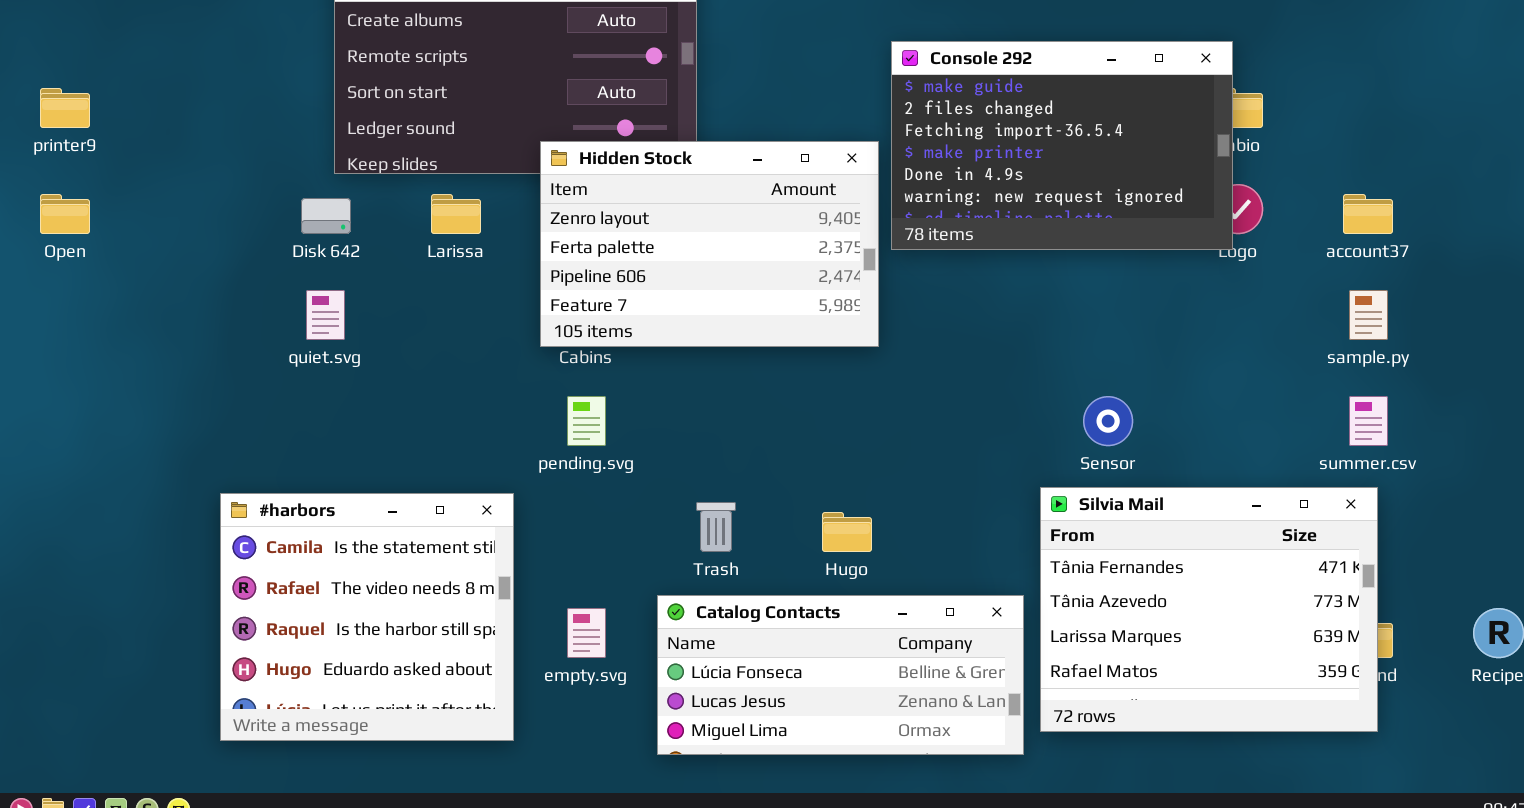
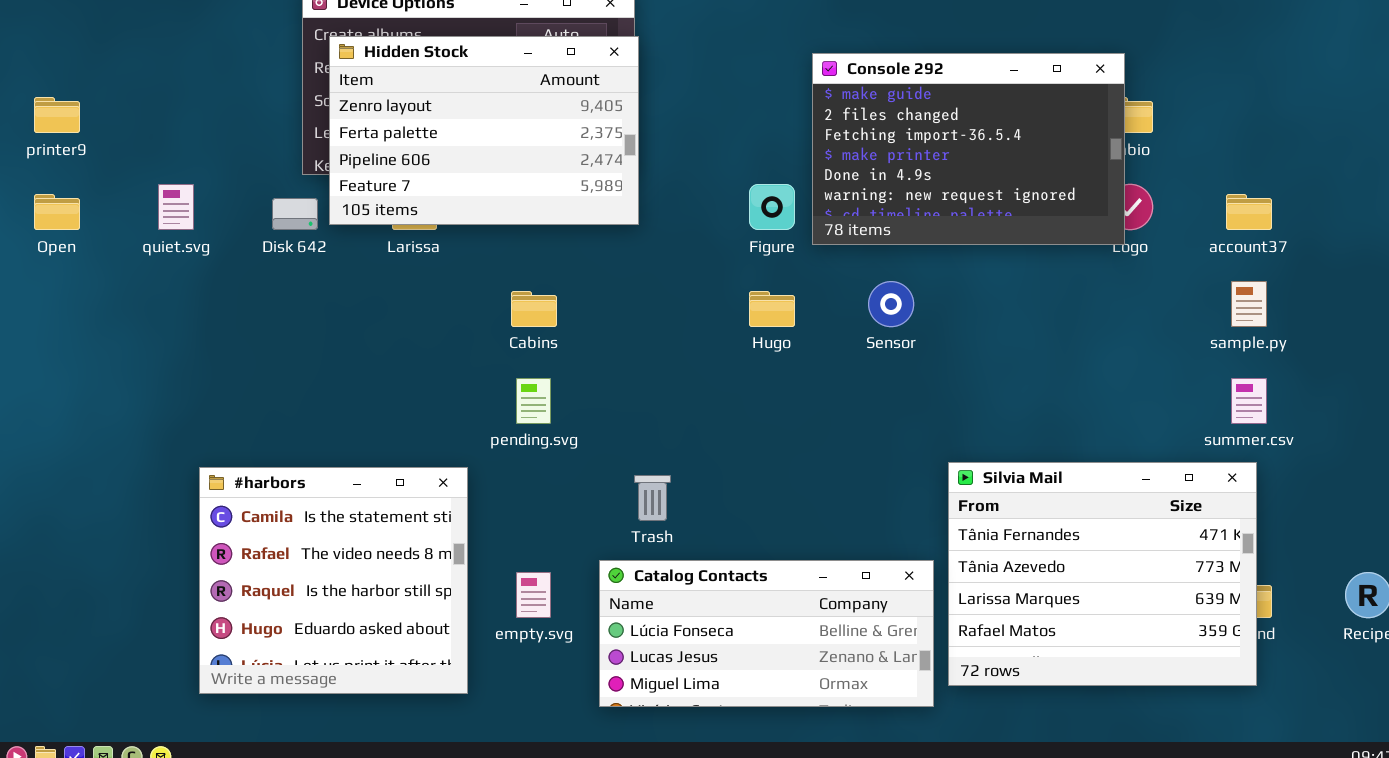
Hidden Stock: [540,141,879,347] -> [329,36,639,225], moved
quiet.svg: [306,290,345,340] -> [158,184,194,230], moved
Sensor: [1083,396,1133,446] -> [868,281,914,327], moved
Hugo: [822,512,872,552] -> [749,291,795,327], moved

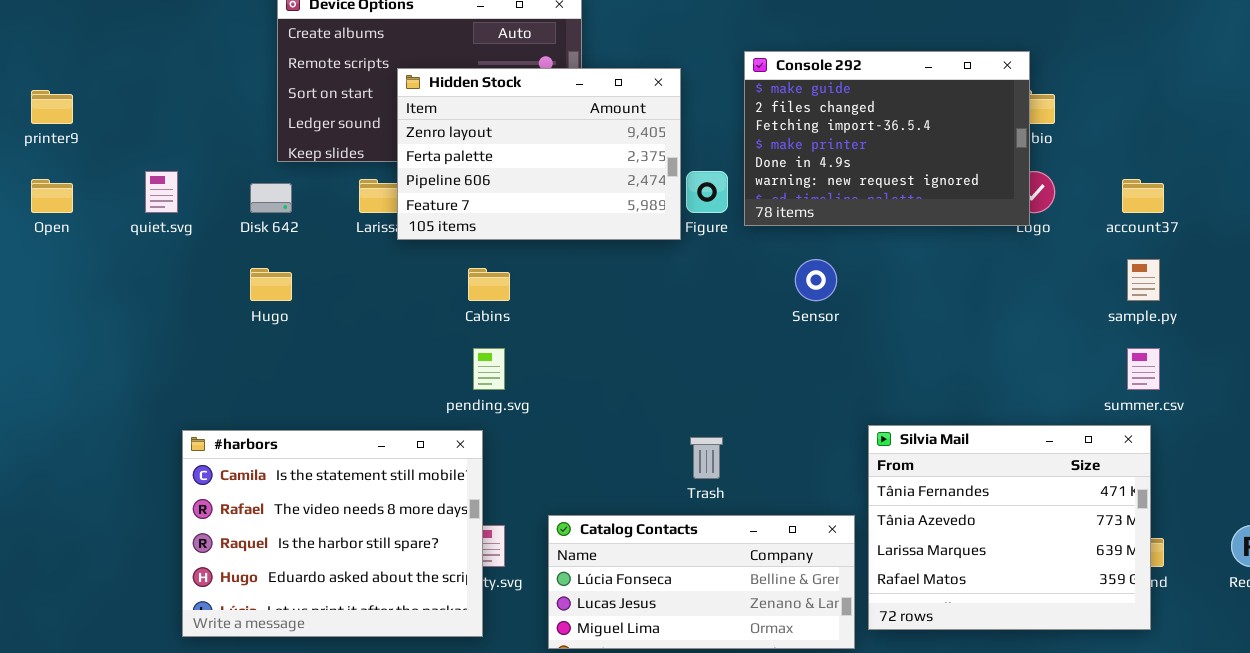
Hidden Stock: [329,36,639,225] -> [397,68,681,240], moved
Hugo: [749,291,795,327] -> [250,268,292,301], moved
#harbors: [199,467,468,694] -> [182,430,483,637], resized
Trash: [634,475,671,521] -> [690,437,723,479], moved

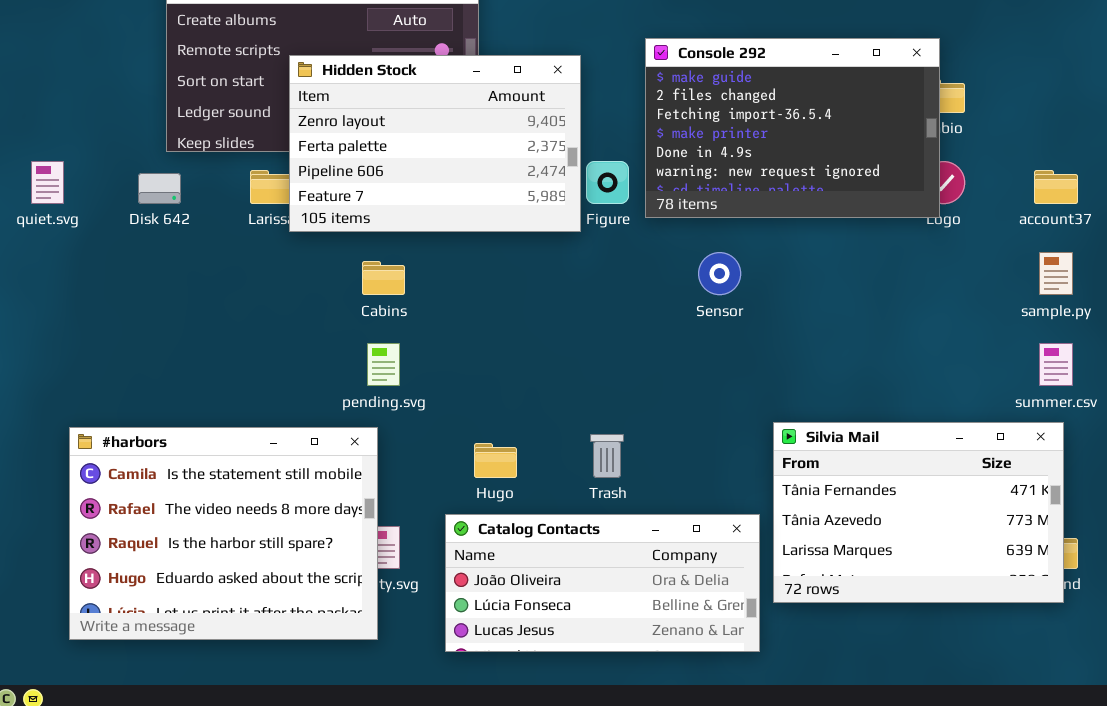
Hugo: [250,268,292,301] -> [474,443,517,478], moved
Silvia Mail: [868,425,1151,630] -> [773,422,1064,603], resized
Catalog Contacts: [548,515,855,649] -> [445,514,760,652], scrolled up 1 row

